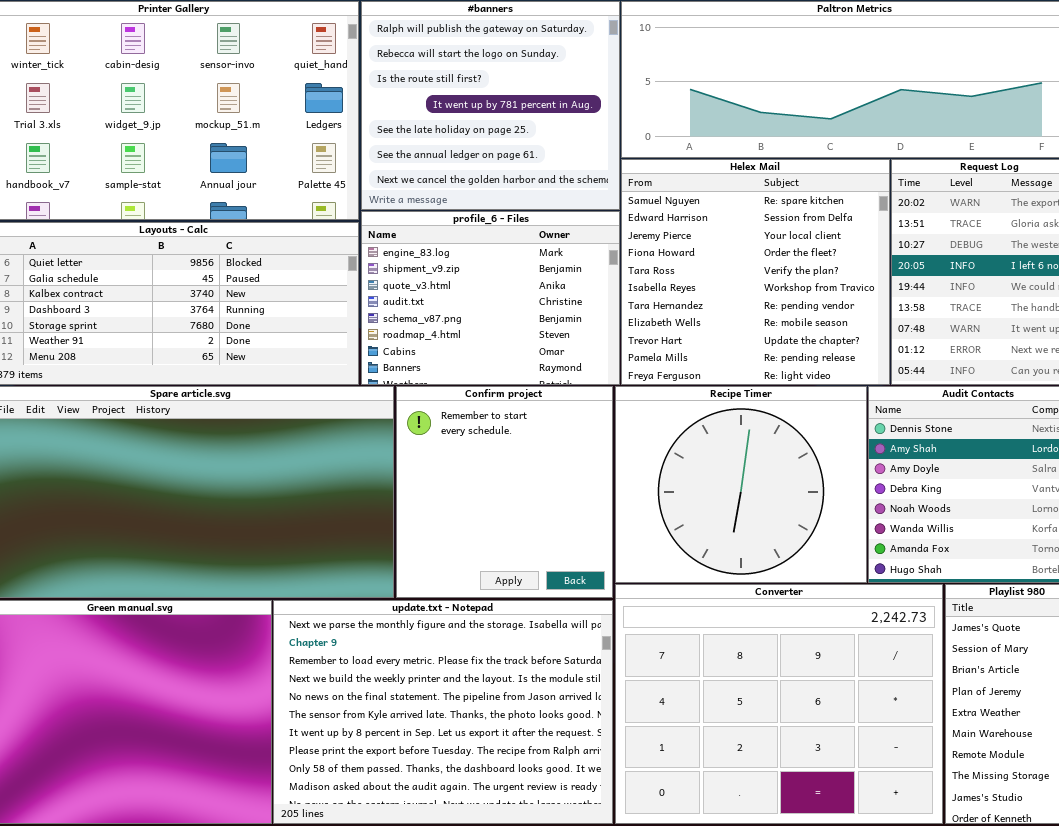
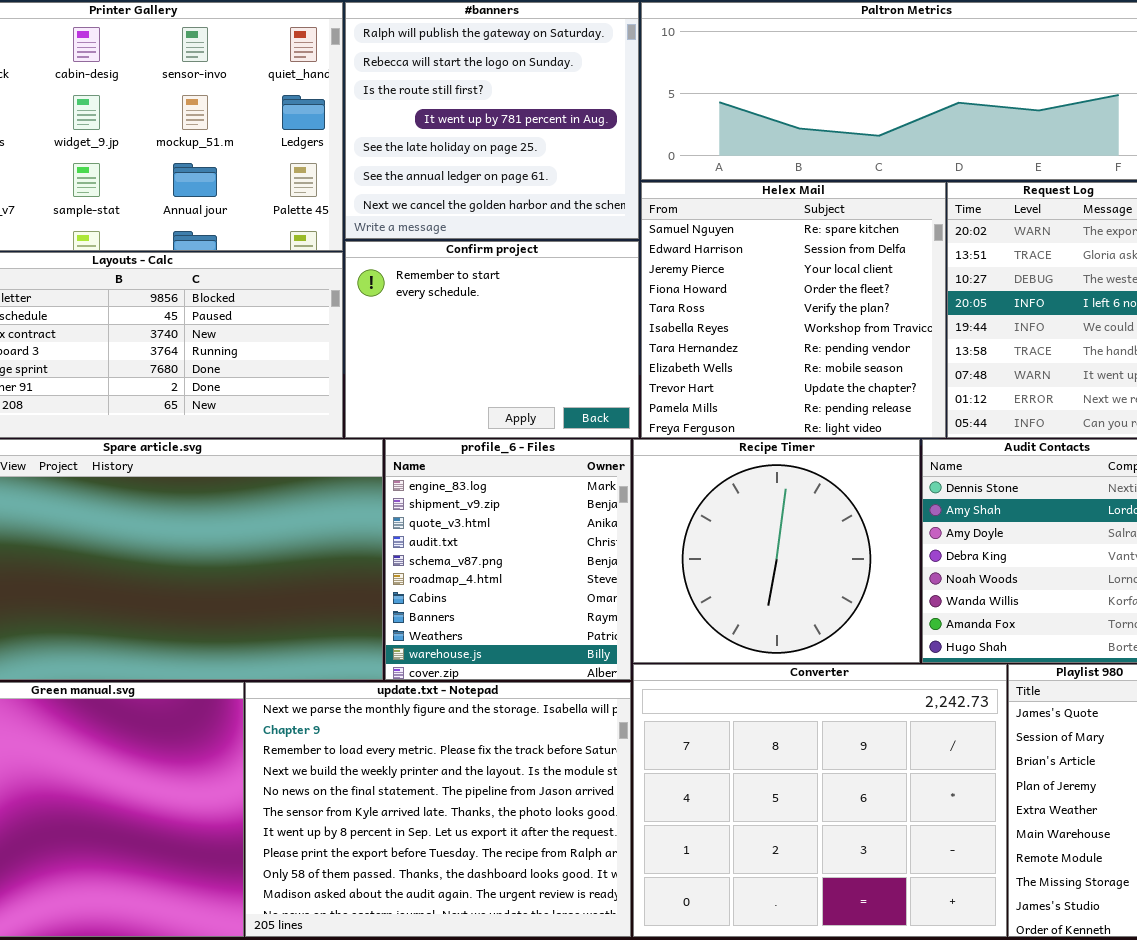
profile_6 - Files: [361,211,620,385] -> [385,439,631,680], moved, resized
Confirm project: [396,386,613,598] -> [345,241,639,438], moved, resized

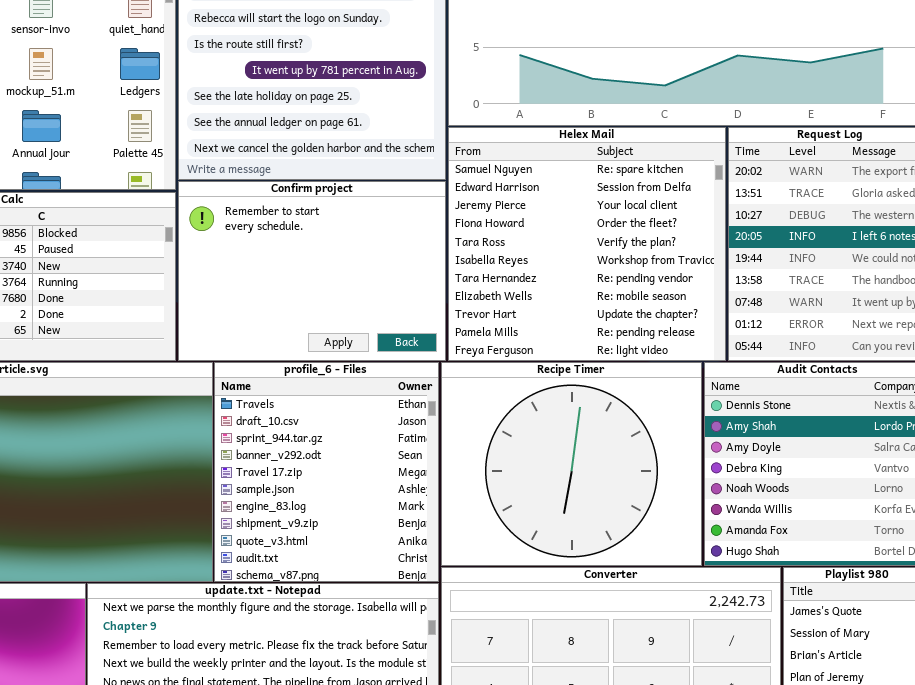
profile_6 - Files: [385,439,631,680] -> [214,362,439,582], scrolled up 6 rows

